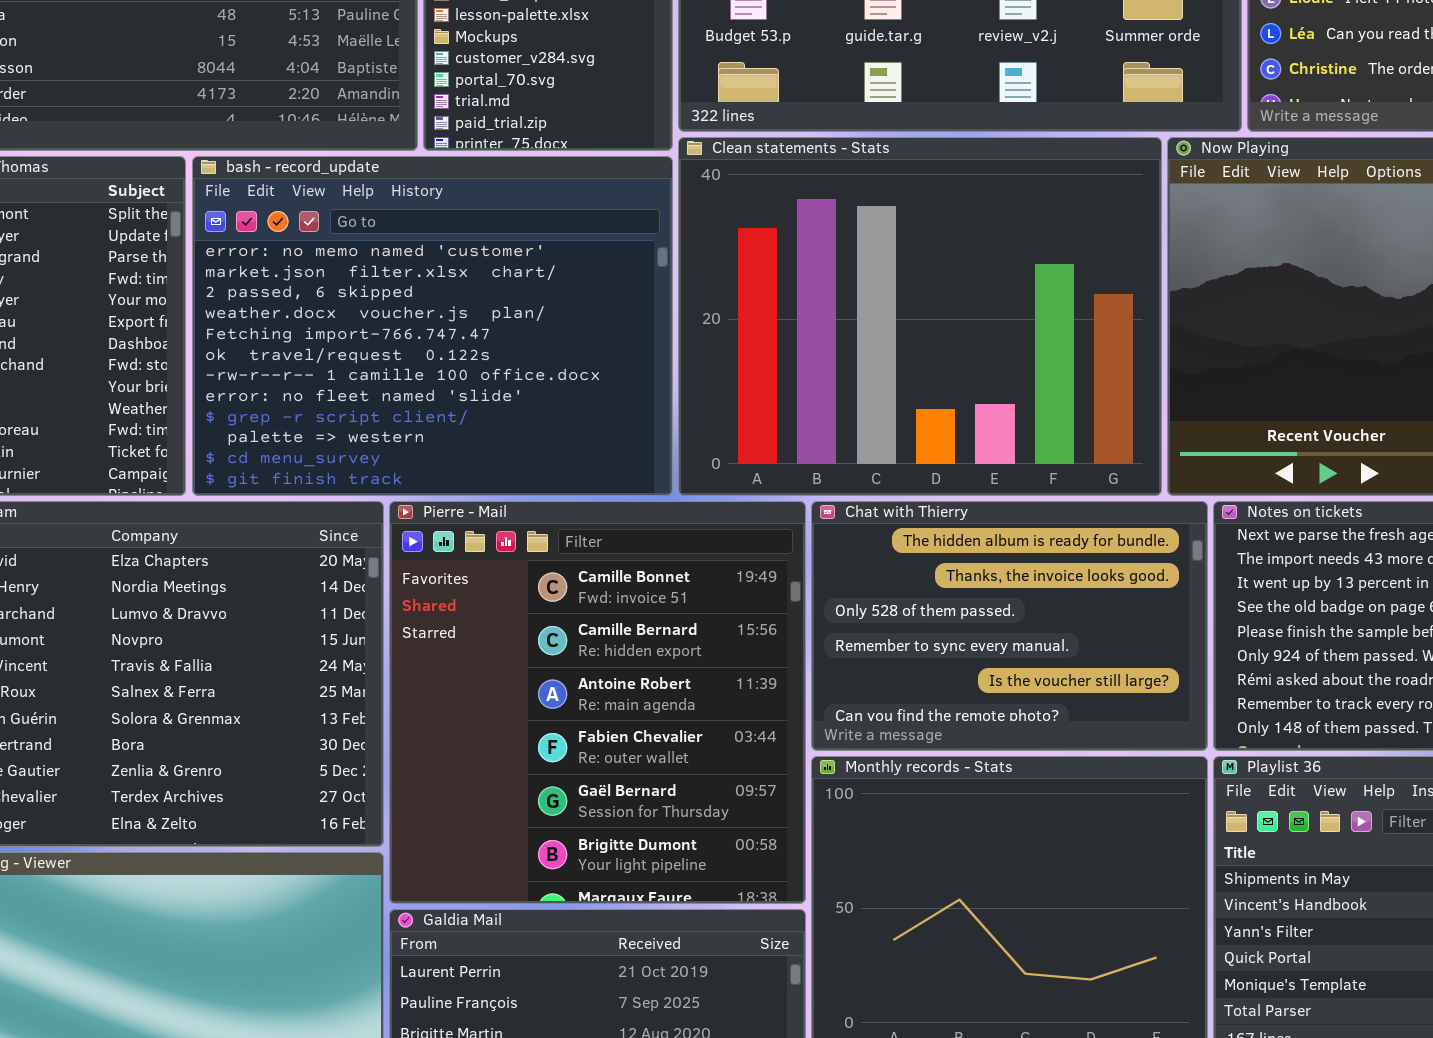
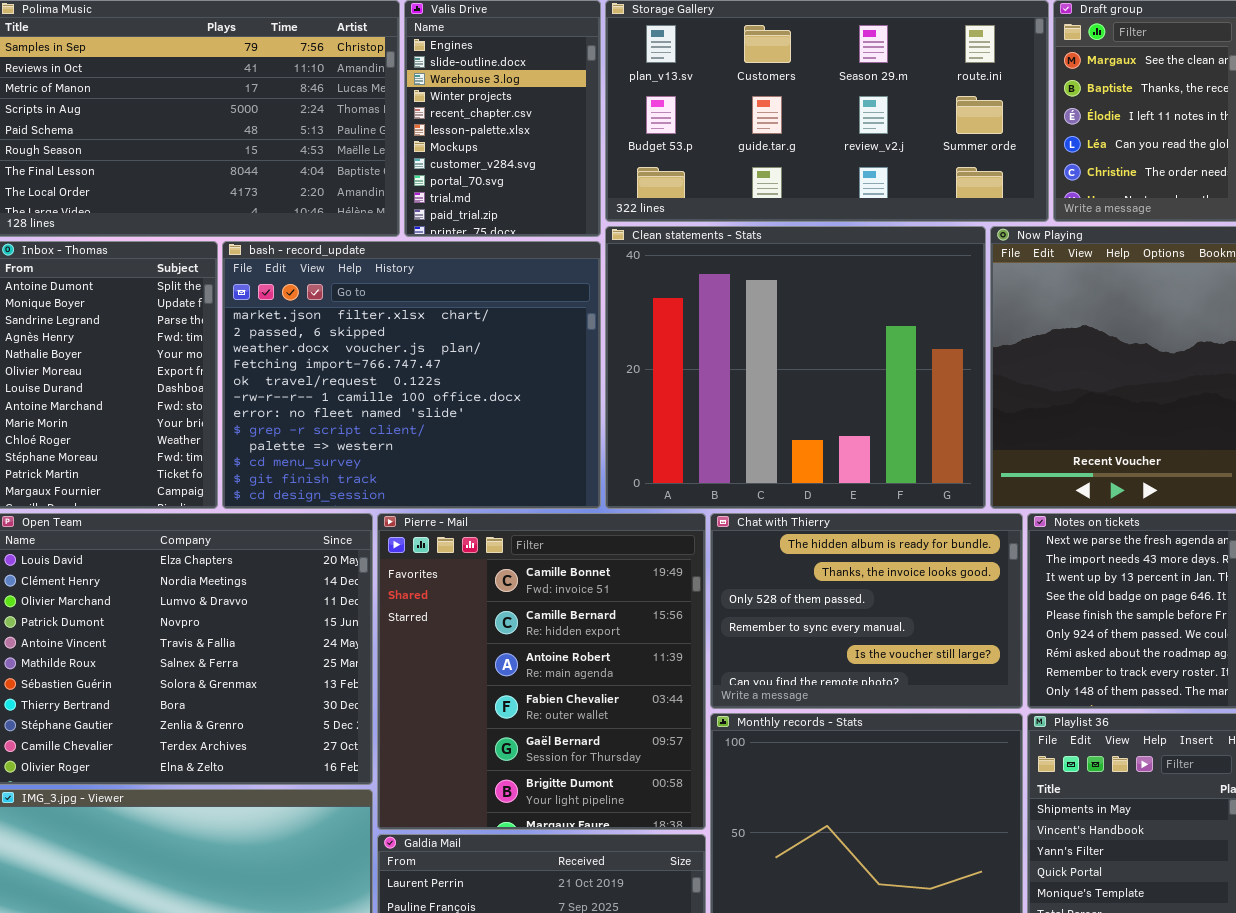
bash - record_update: [192,156,673,496] -> [222,241,601,509], scrolled down 1 row

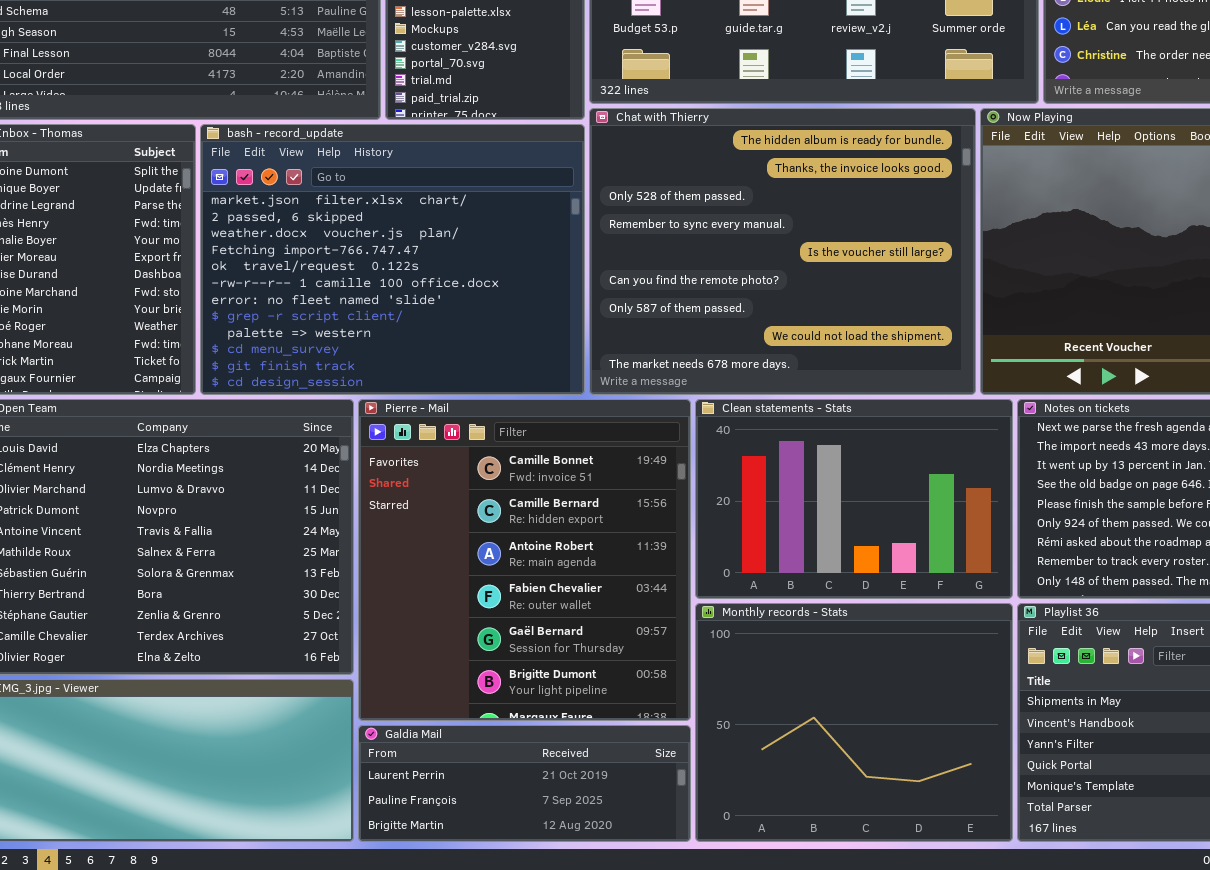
Clean statements - Stats: [605,226,986,509] -> [695,399,1013,599], moved, resized
Chat with Thierry: [710,513,1023,709] -> [589,108,976,395], moved, resized

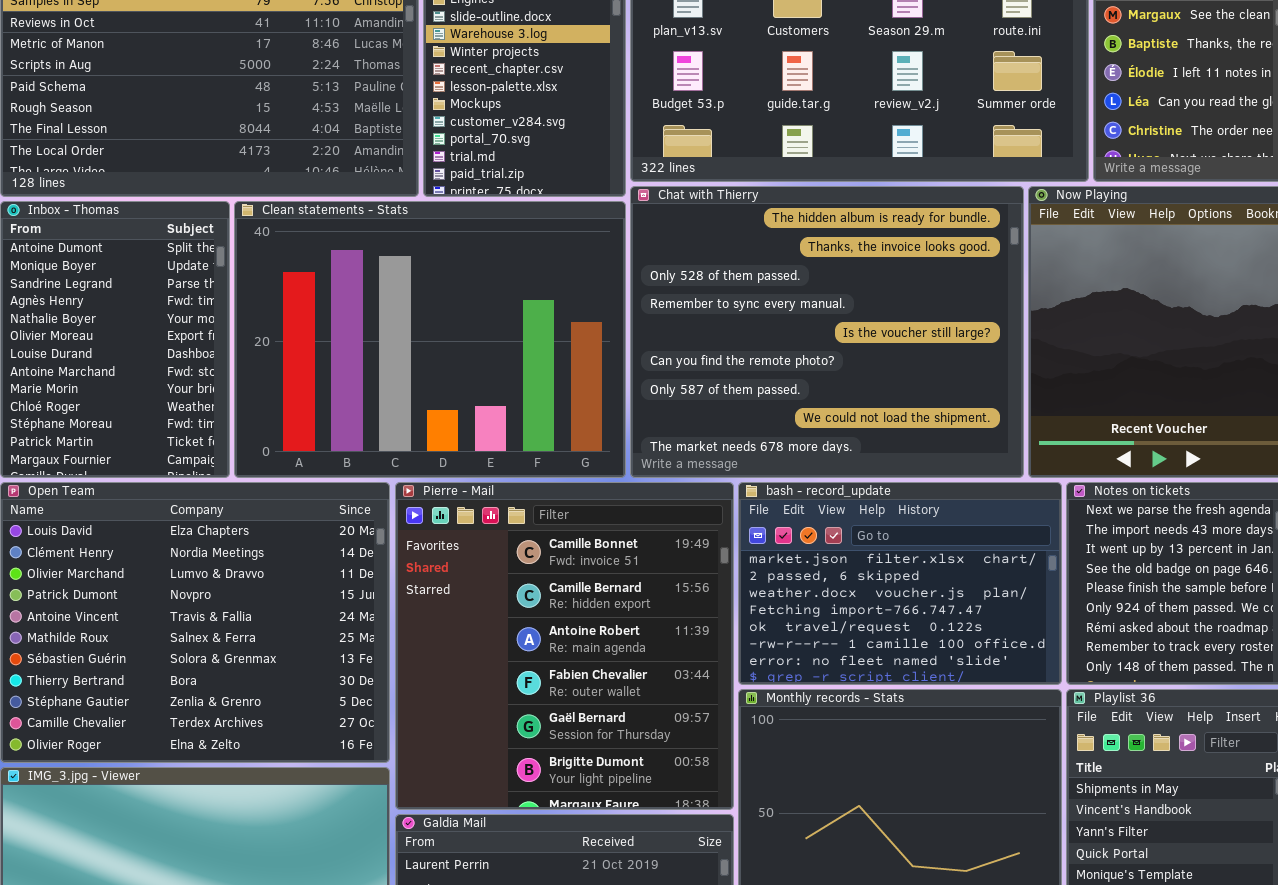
bash - record_update: [200,124,585,395] -> [738,482,1062,685], moved, resized
Clean statements - Stats: [695,399,1013,599] -> [234,201,626,478], moved, resized

